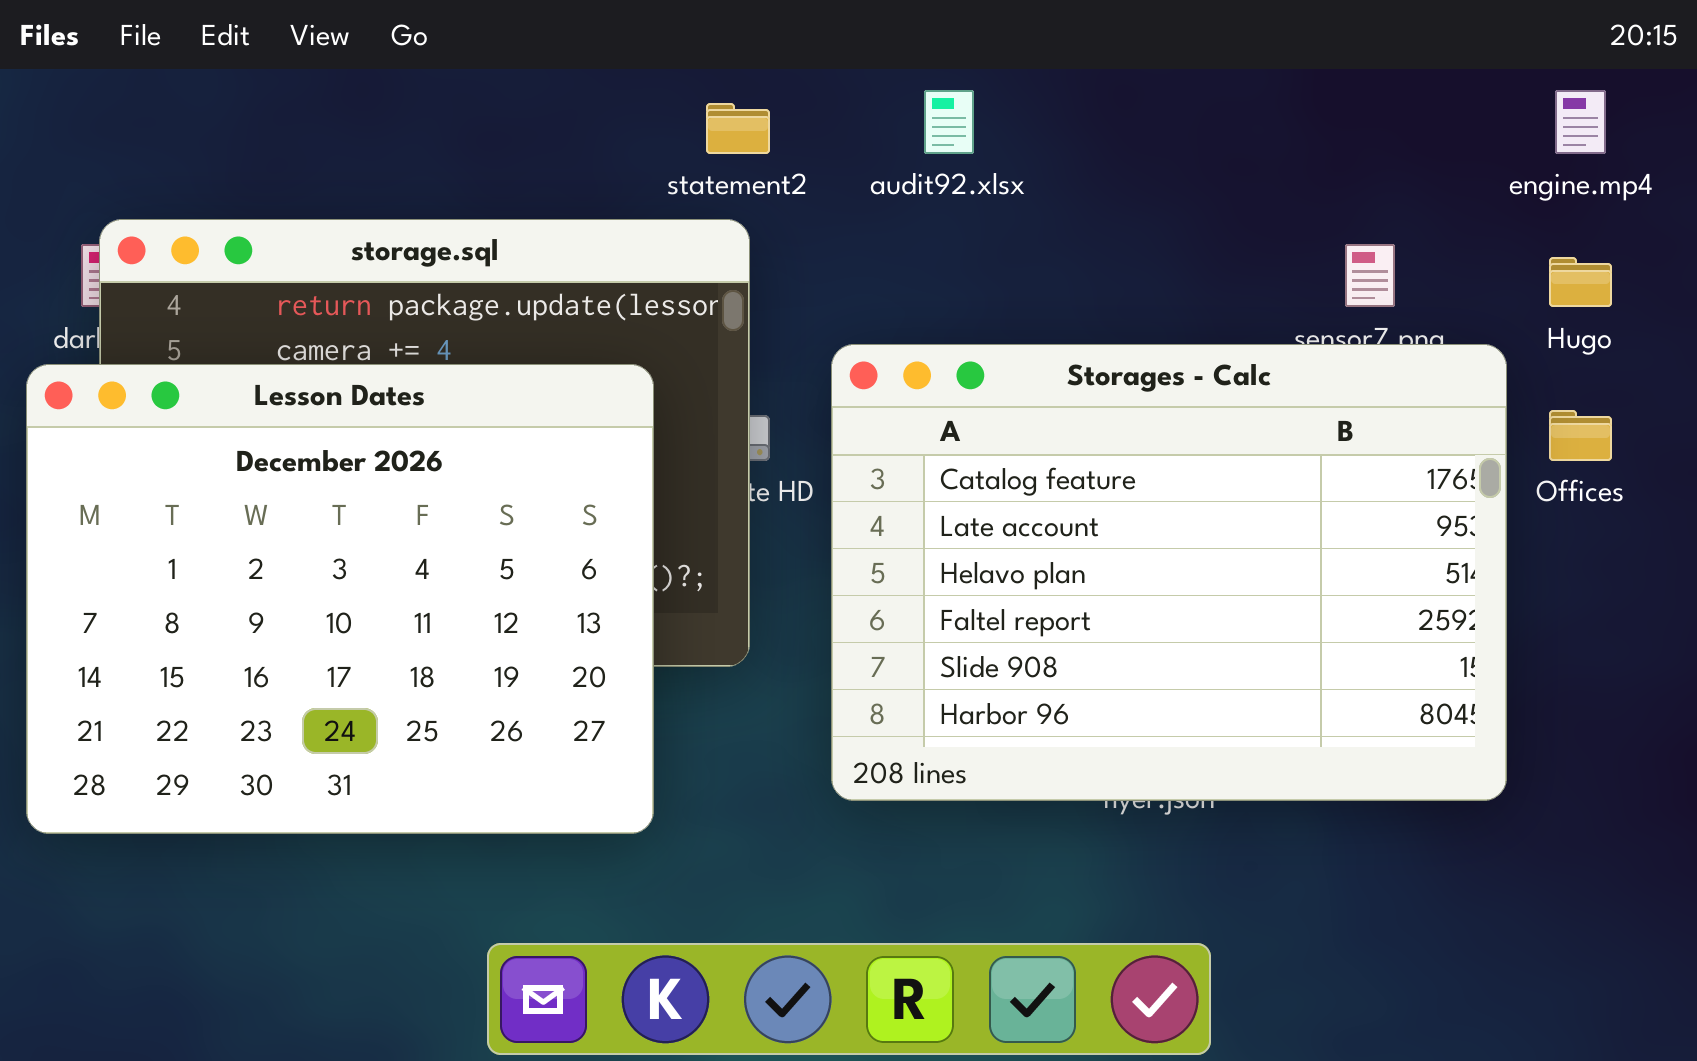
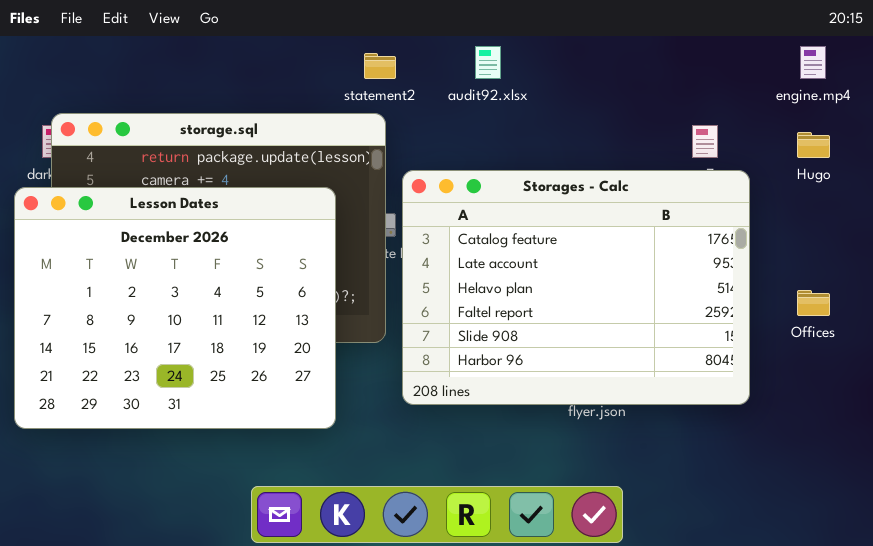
Storages - Calc: [831,344,1507,801] -> [402,170,750,405], moved
Offices: [1549,410,1612,461] -> [797,290,830,316], moved

